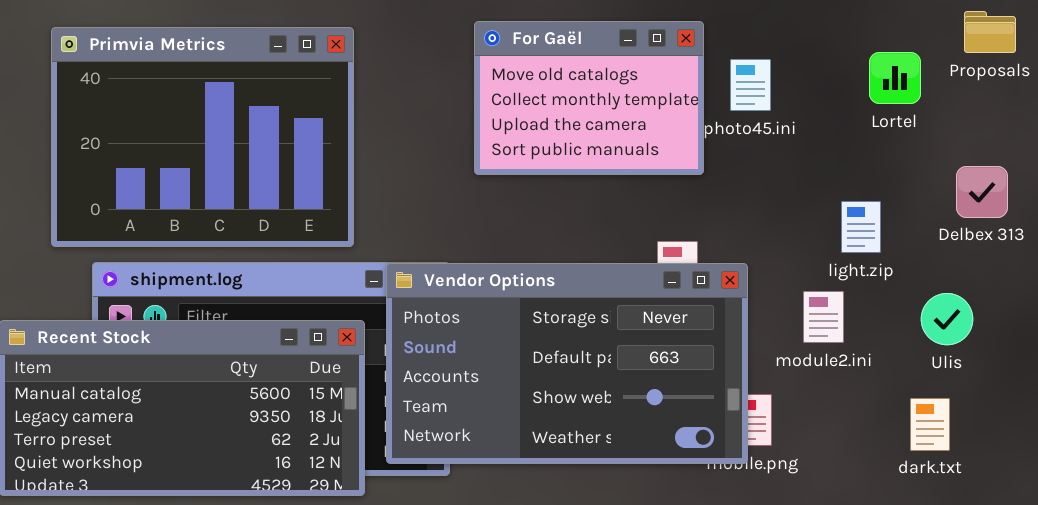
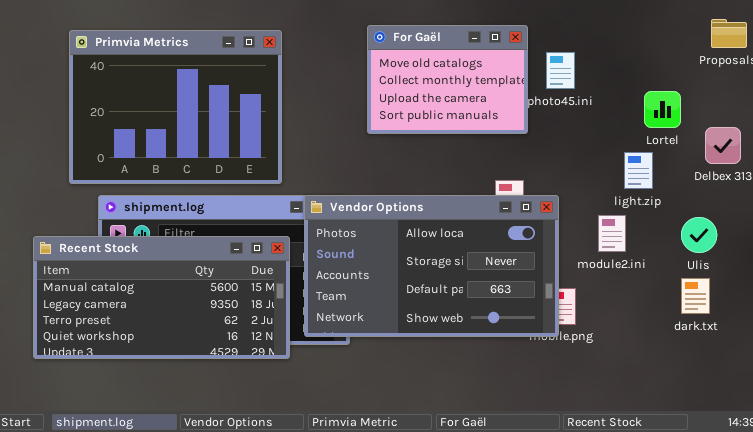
Lortel: [869,52,921,104] -> [644,91,681,128], moved
Vendor Options: [386,263,748,464] -> [304,195,559,337], scrolled up 1 row
dark.txt: [910,398,950,451] -> [681,278,710,314], moved

